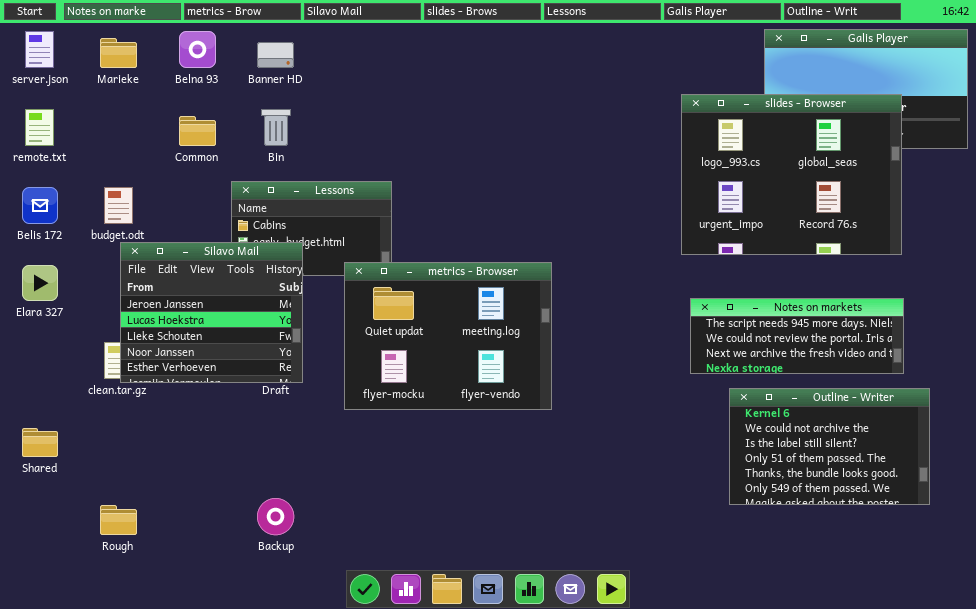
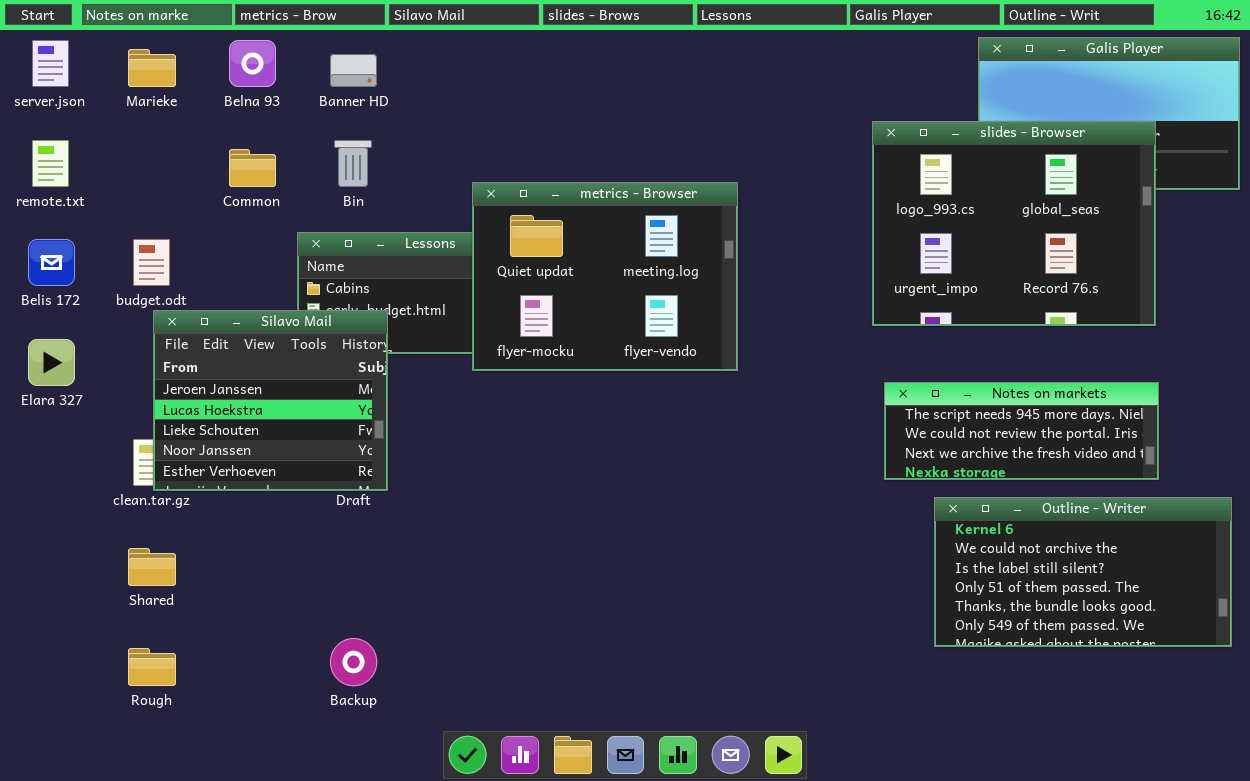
metrics - Browser: [344,262,552,410] -> [472,182,738,371], moved
Outline - Writer: [729,388,930,505] -> [934,497,1232,647], resized
Shared: [22,428,58,457] -> [128,548,176,586], moved

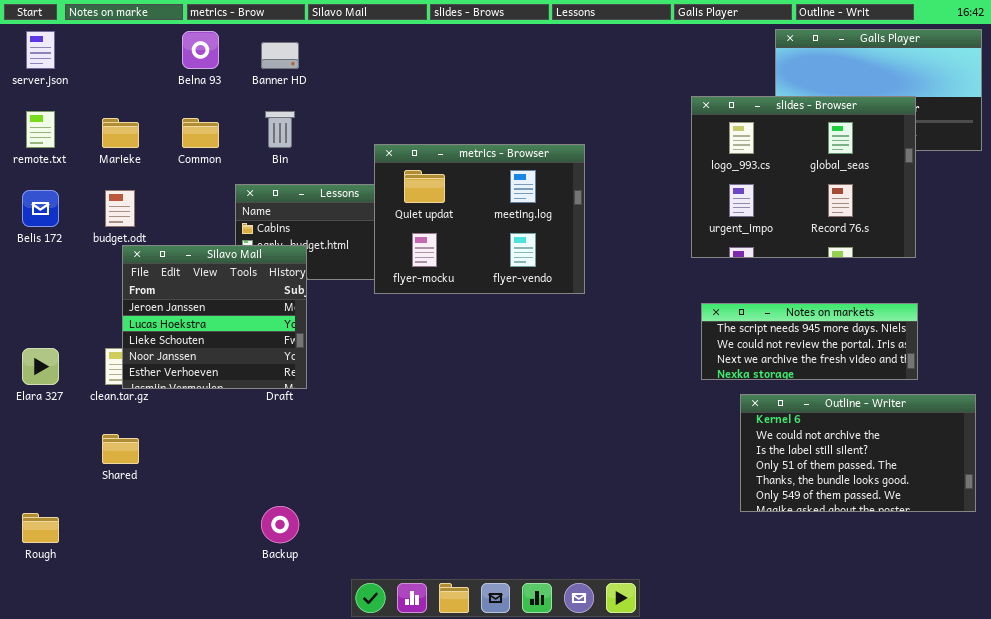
Marieke: [128,49,176,87] -> [102,118,139,148], moved
Elara 327: [28,339,75,386] -> [22,348,59,385], moved
Rough: [128,648,176,686] -> [22,513,59,543], moved

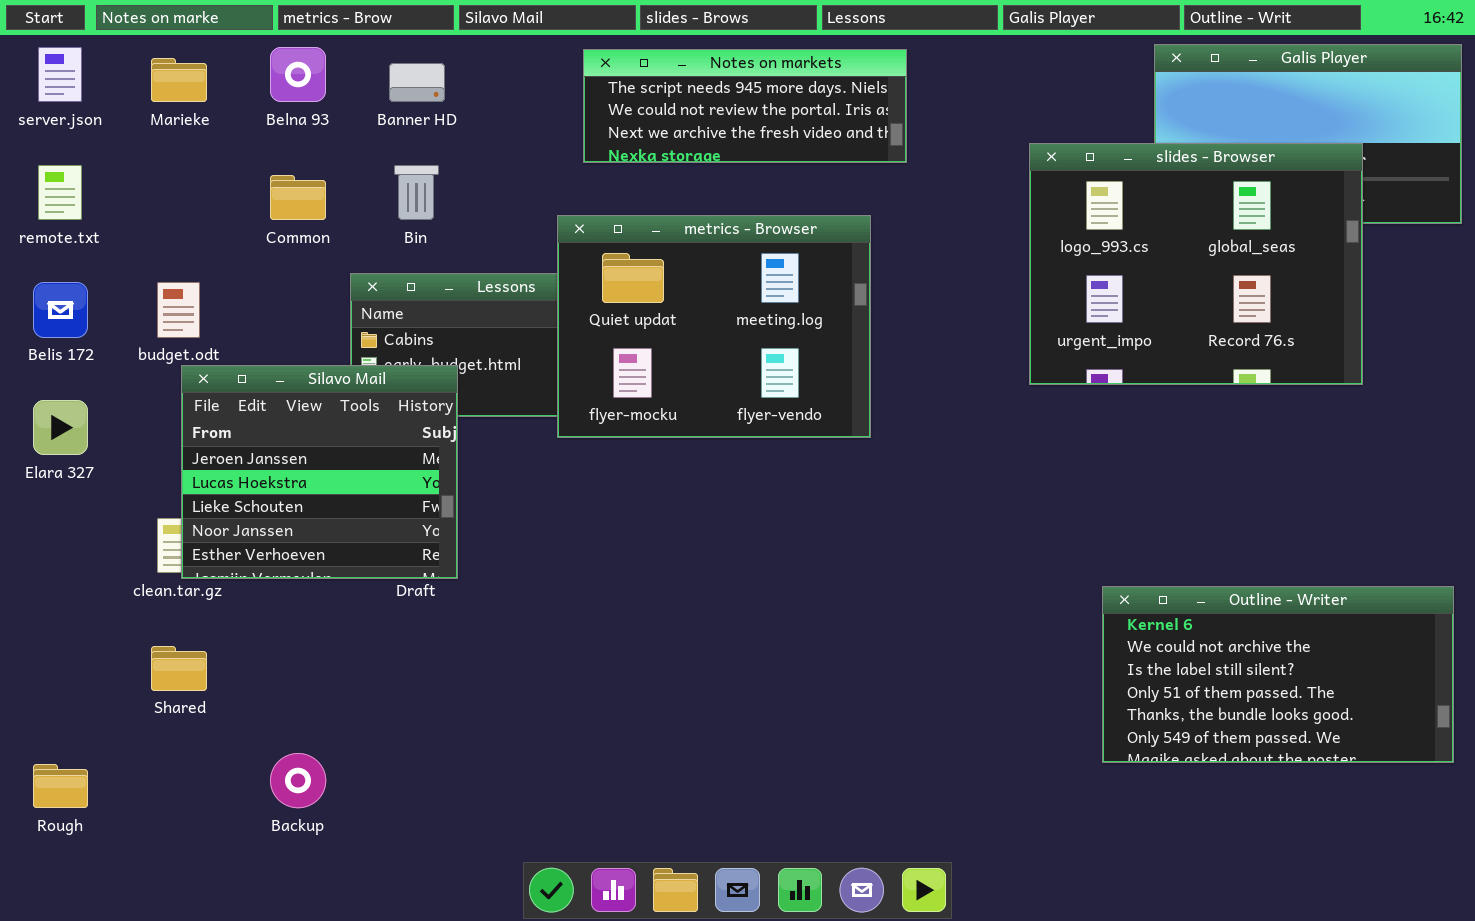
Marieke: [102,118,139,148] -> [151,58,207,102], moved
Notes on markets: [701,303,918,380] -> [583,49,907,163], moved
Elara 327: [22,348,59,385] -> [33,400,88,455], moved
Backup: [261,506,299,543] -> [270,753,326,808], moved

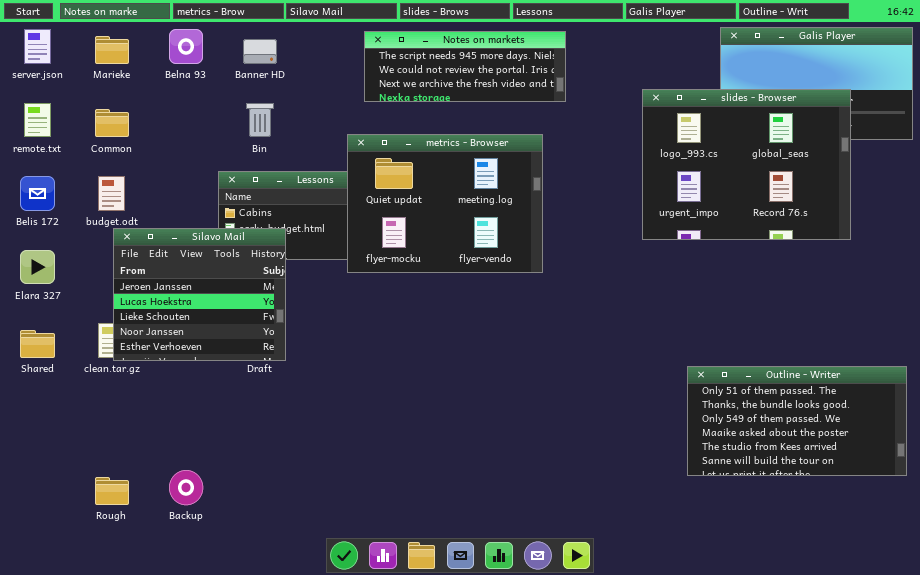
Common: [270,175,326,220] -> [95,109,129,137], moved
Outline - Writer: [1102,586,1454,763] -> [687,366,907,476], scrolled down 3 rows
Shared: [151,646,207,691] -> [20,330,55,358], moved
Rough: [33,764,88,808] -> [95,477,129,505], moved

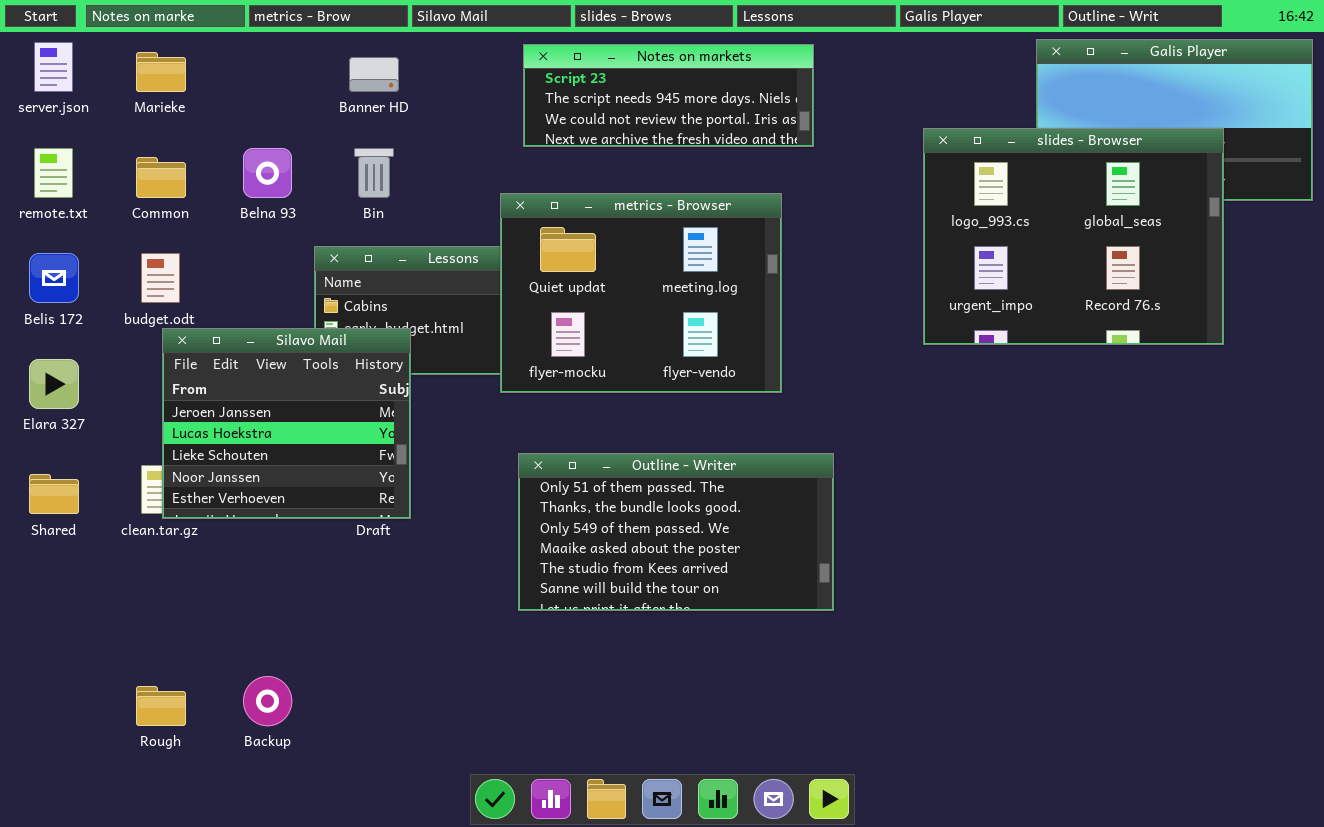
Belna 93: [169,29,203,64] -> [243,148,292,198], moved
Notes on markets: [364,31,566,102] -> [523,44,814,147], scrolled up 1 row
Outline - Writer: [687,366,907,476] -> [518,453,834,611], moved

